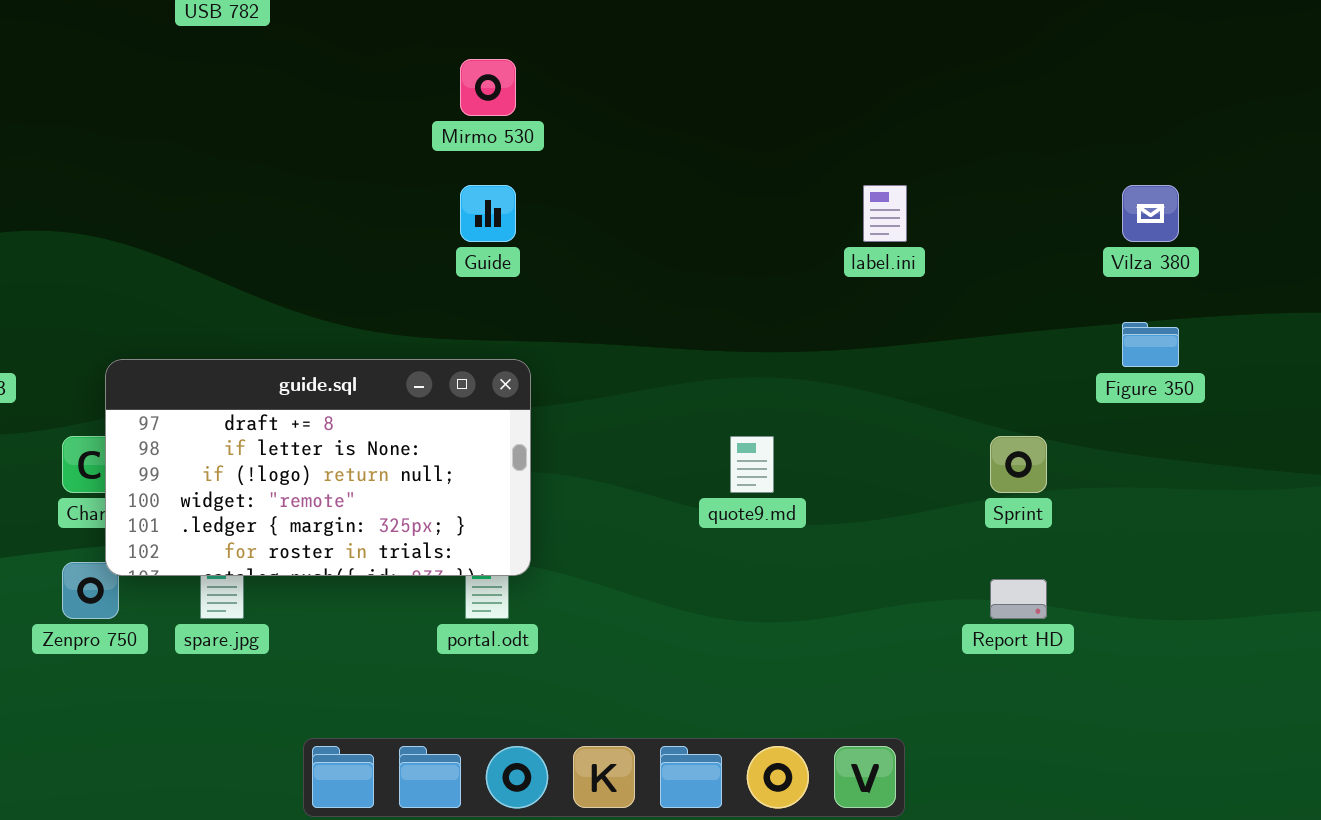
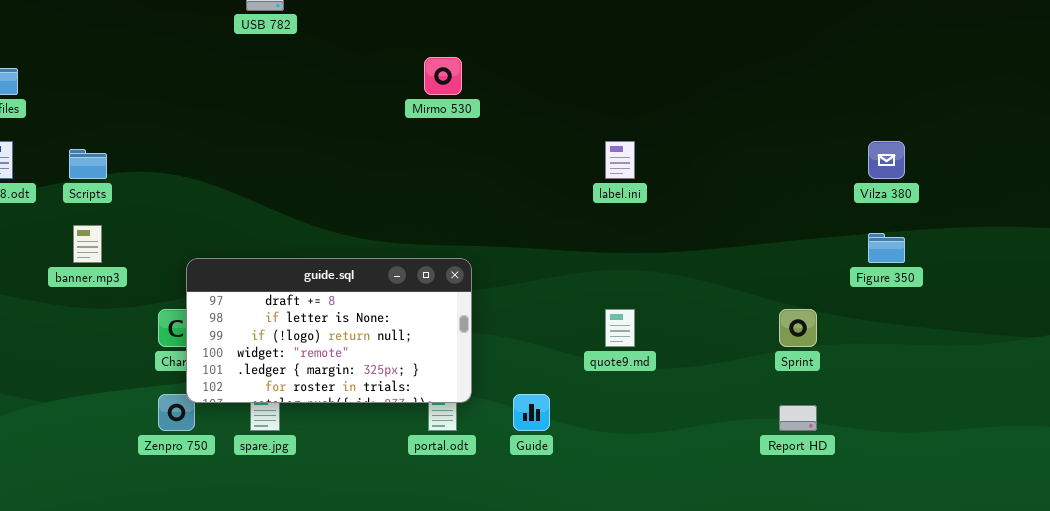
Guide: [460,185,516,242] -> [513,394,550,431], moved
label.ini: [863,185,907,242] -> [605,141,635,179], moved

